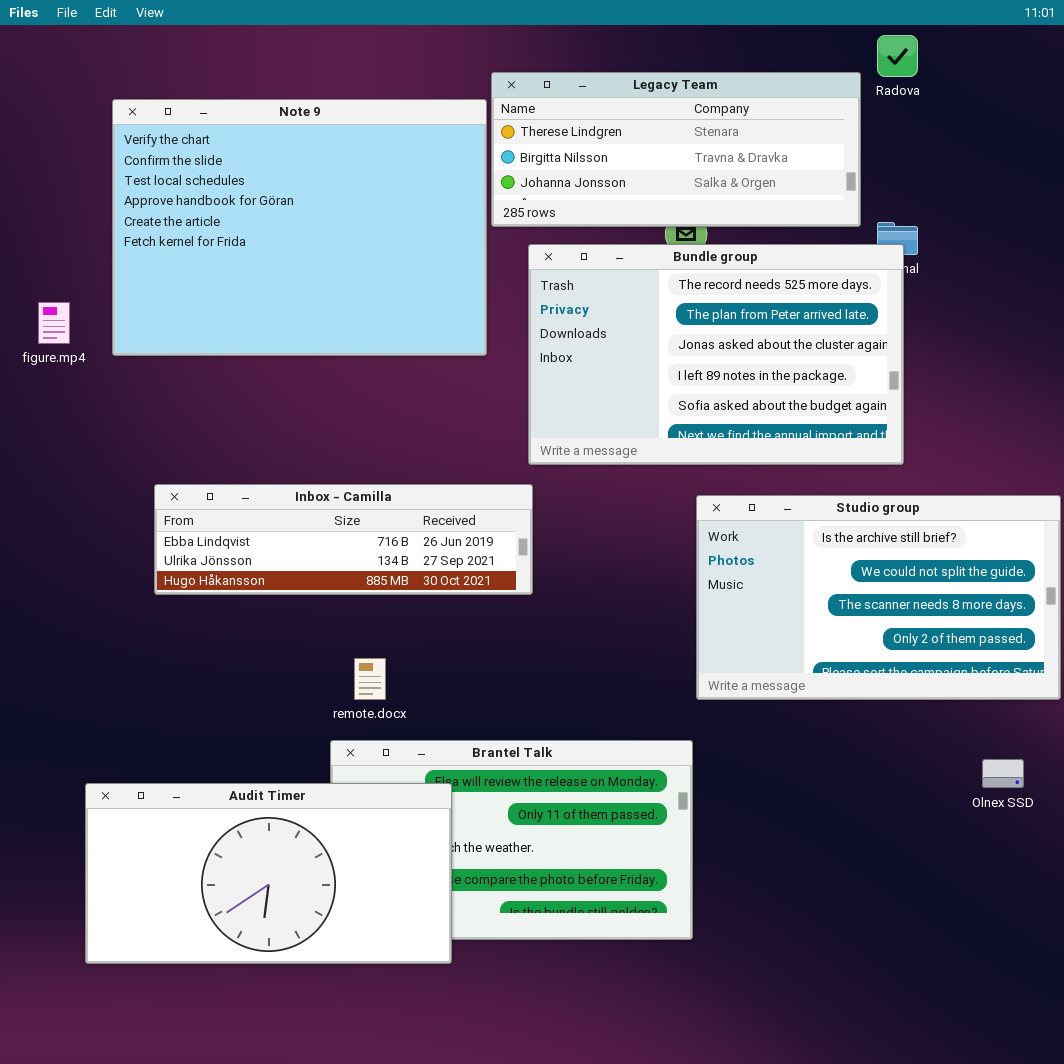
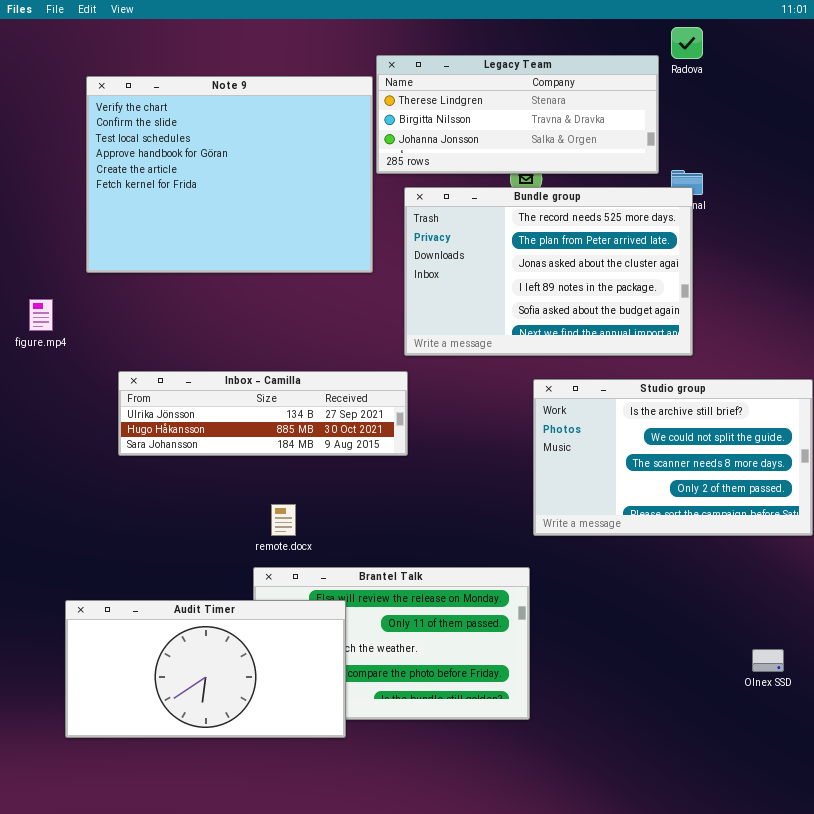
figure.mp4: [38,302,70,344] -> [29,299,53,331], moved
Inbox - Camilla: [154,484,533,595] -> [118,371,408,456], scrolled down 1 row
Olnex SSD: [982,759,1024,788] -> [752,649,784,672], moved

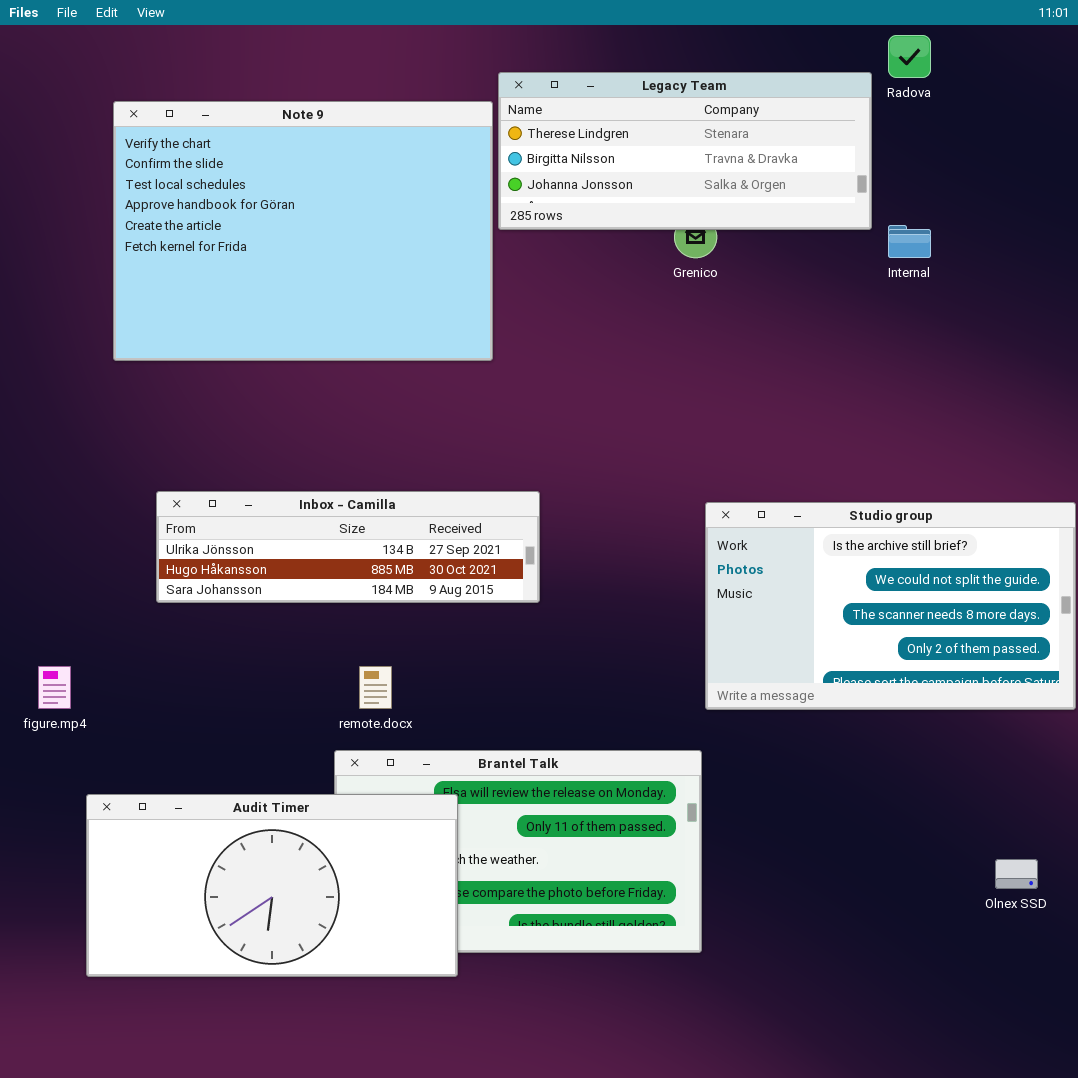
Bundle group: [404,187,693,356] -> none, closed
figure.mp4: [29,299,53,331] -> [38,666,71,709], moved

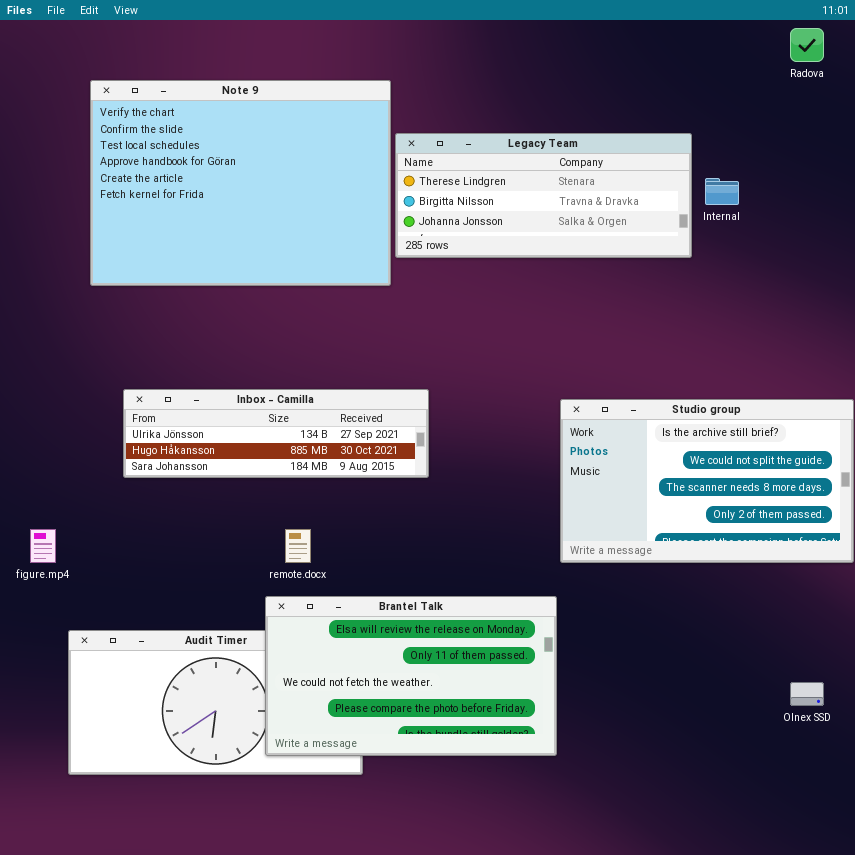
Radova: [888,35,931,78] -> [790,28,824,62], moved
Legacy Team: [498,72,872,230] -> [395,133,692,258], moved
Brantel Talk: [334,750,702,953] -> [265,596,557,756], raised

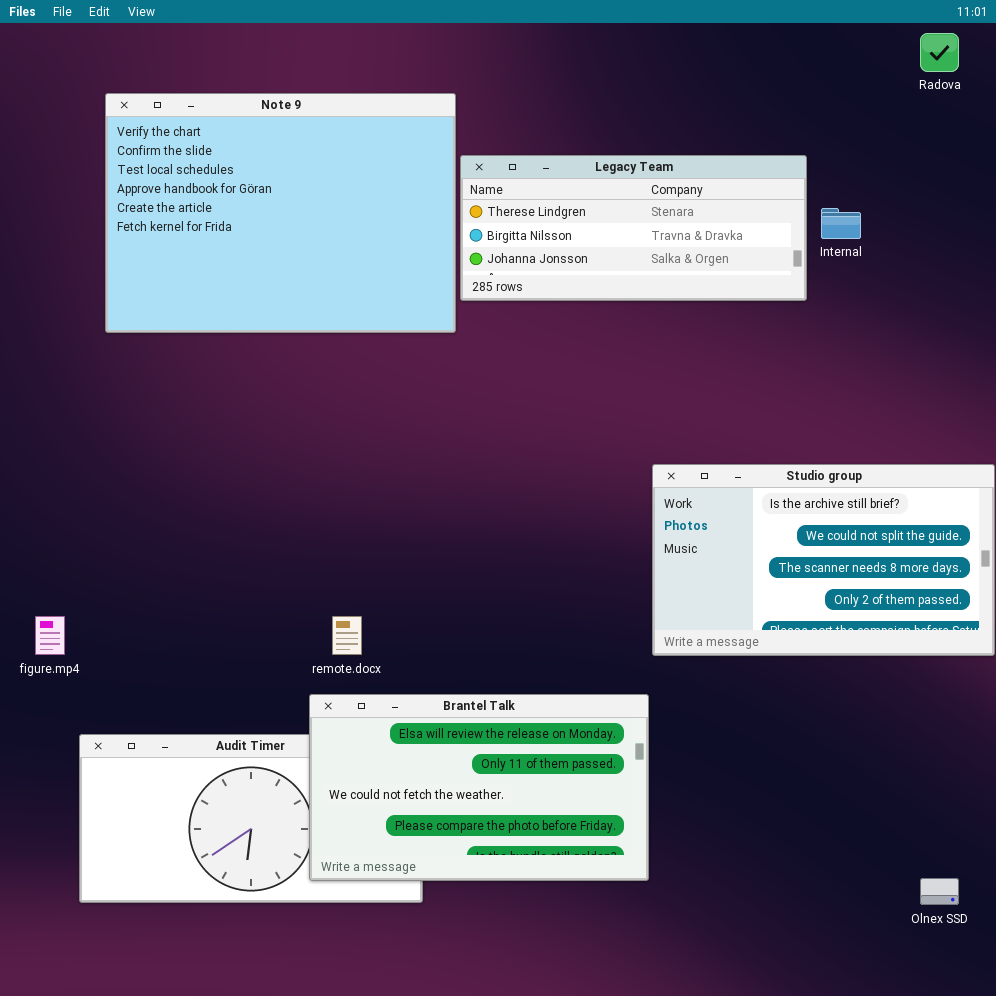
Inbox - Camilla: [123,389,429,478] -> none, closed
Olnex SSD: [790,682,824,706] -> [920,878,959,905], moved

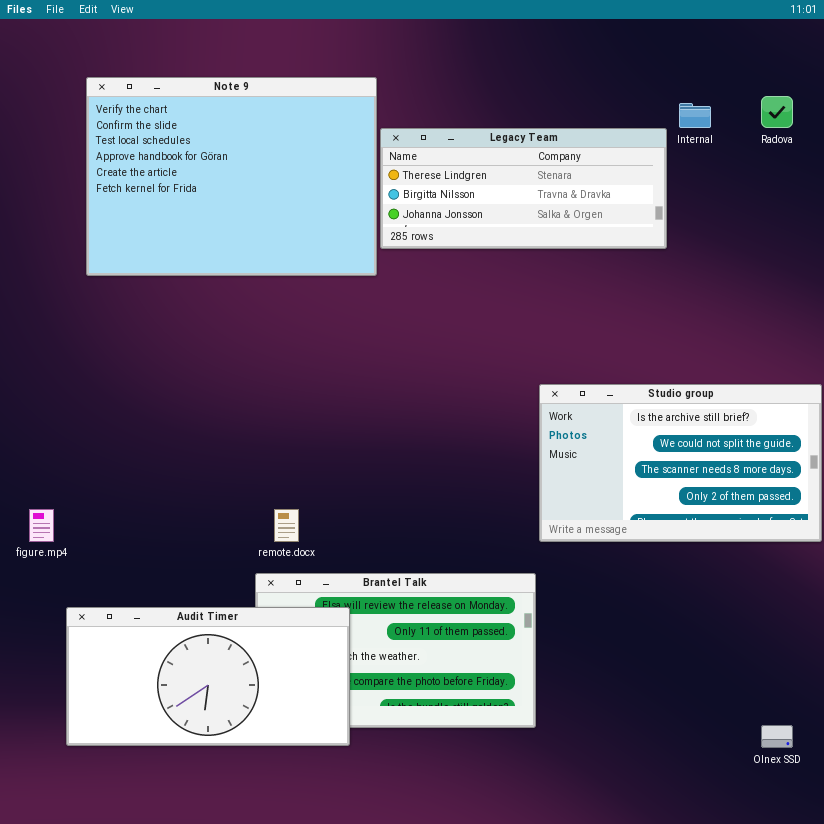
Radova: [920,33,959,72] -> [761,96,793,128], moved
Internal: [821,208,861,239] -> [679,103,711,128], moved
Audit Timer: [79,734,423,903] -> [66,607,350,746], raised

